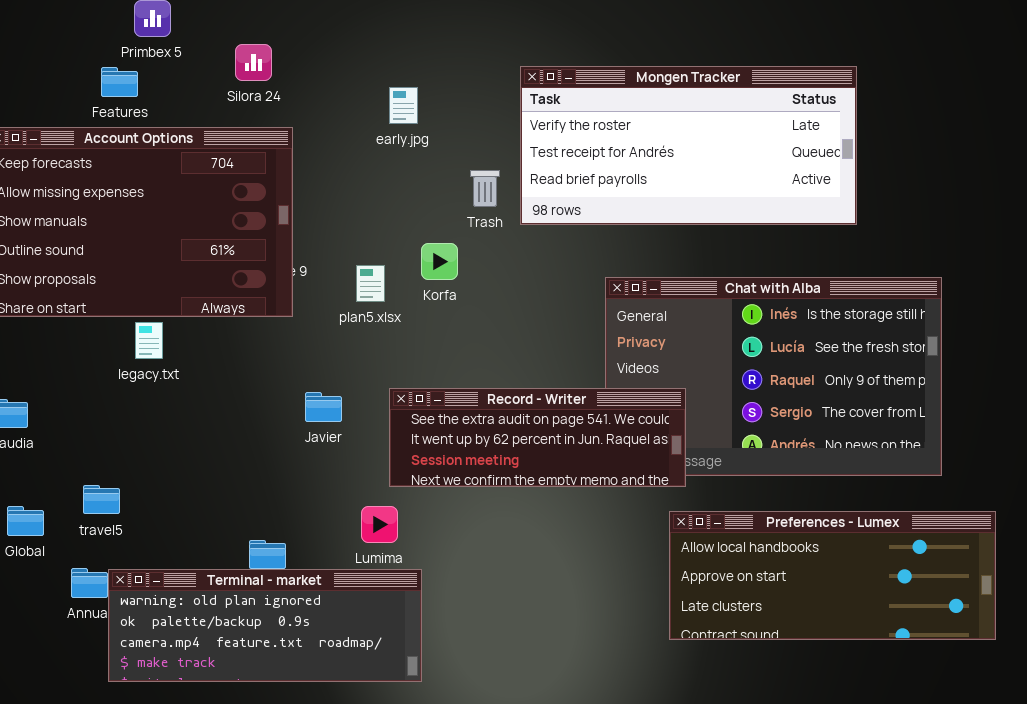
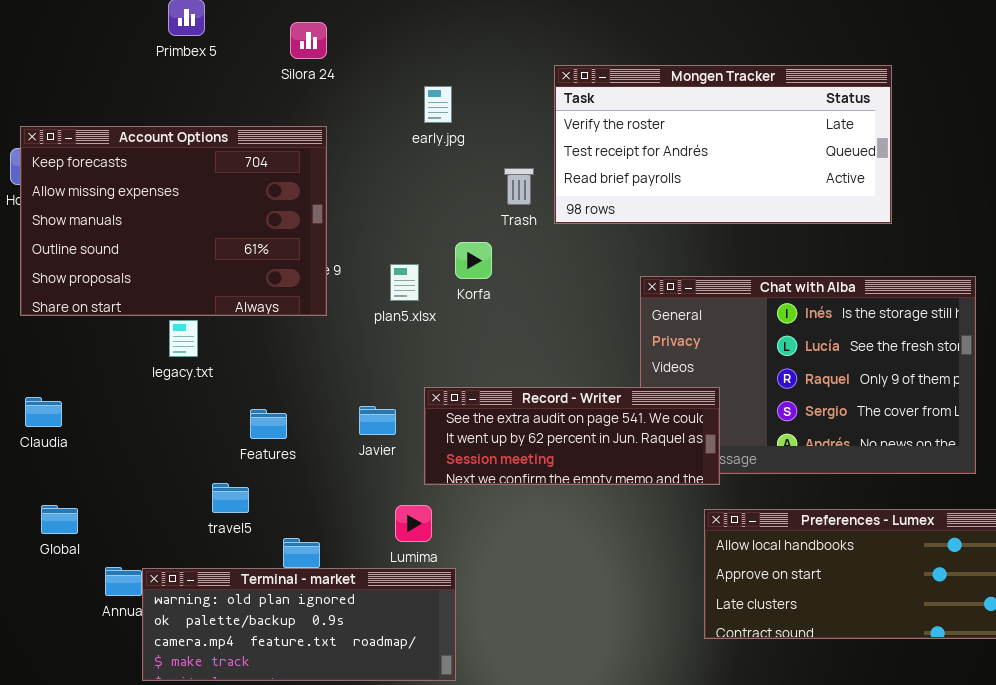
Silora 24: [235,44,272,81] -> [290,22,327,59], moved
Features: [101,67,138,97] -> [250,409,287,439], moved
Javier: [305,392,342,422] -> [359,406,396,435], moved
travel5: [83,485,120,514] -> [212,483,249,513], moved

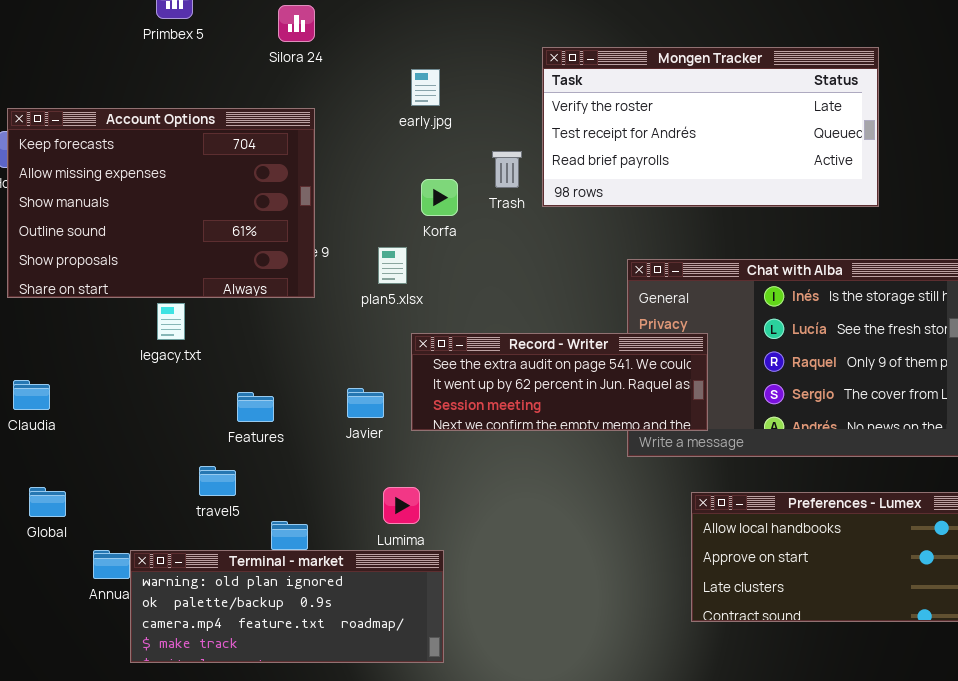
Korfa: [455,242,492,279] -> [421,179,458,216], moved
Record - Writer: [424,387,720,485] -> [411,333,708,431], moved

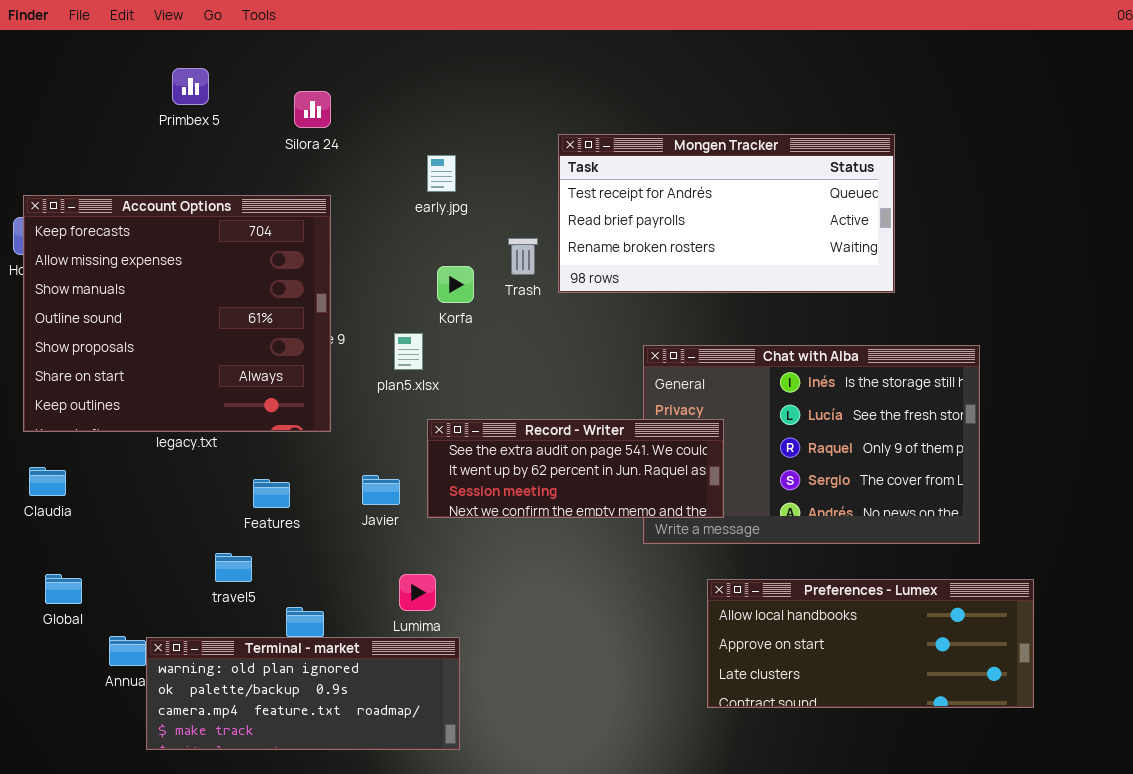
Mongen Tracker: [542,47,879,207] -> [558,134,895,293], scrolled down 1 row
Account Options: [7,108,315,298] -> [23,195,331,432], resized

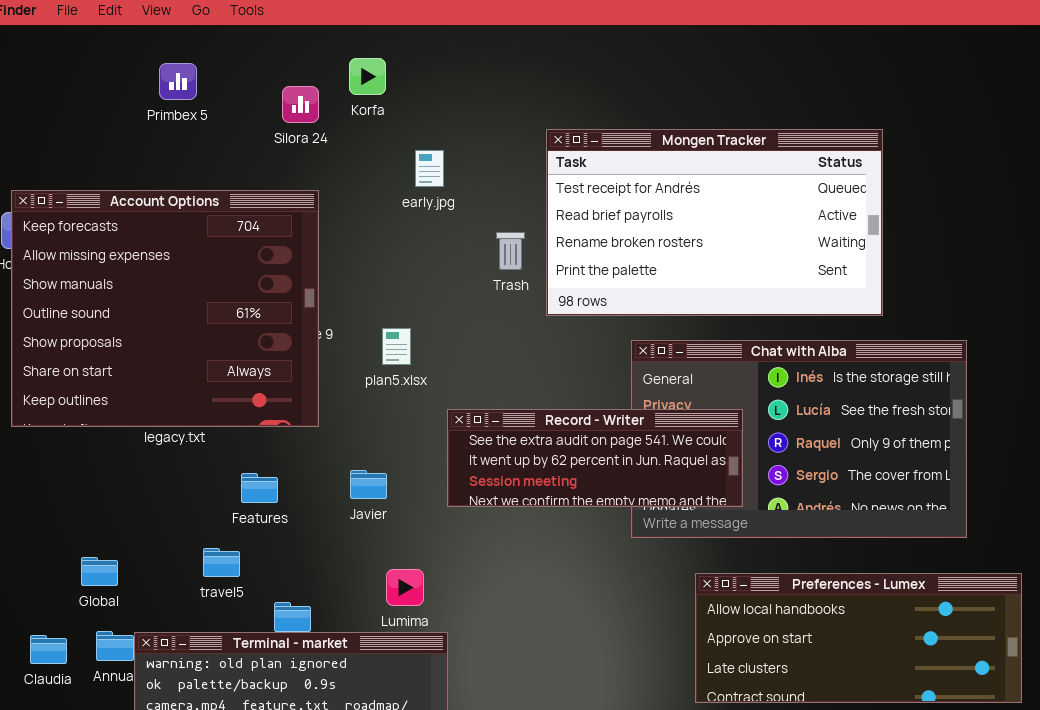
Mongen Tracker: [558,134,895,293] -> [546,129,883,316], resized
Korfa: [437,266,474,303] -> [349,58,386,95], moved
Record - Writer: [427,419,724,518] -> [447,409,743,507], moved
Claudia: [29,467,66,496] -> [30,635,67,664], moved
Global: [45,574,82,604] -> [81,557,118,586], moved

